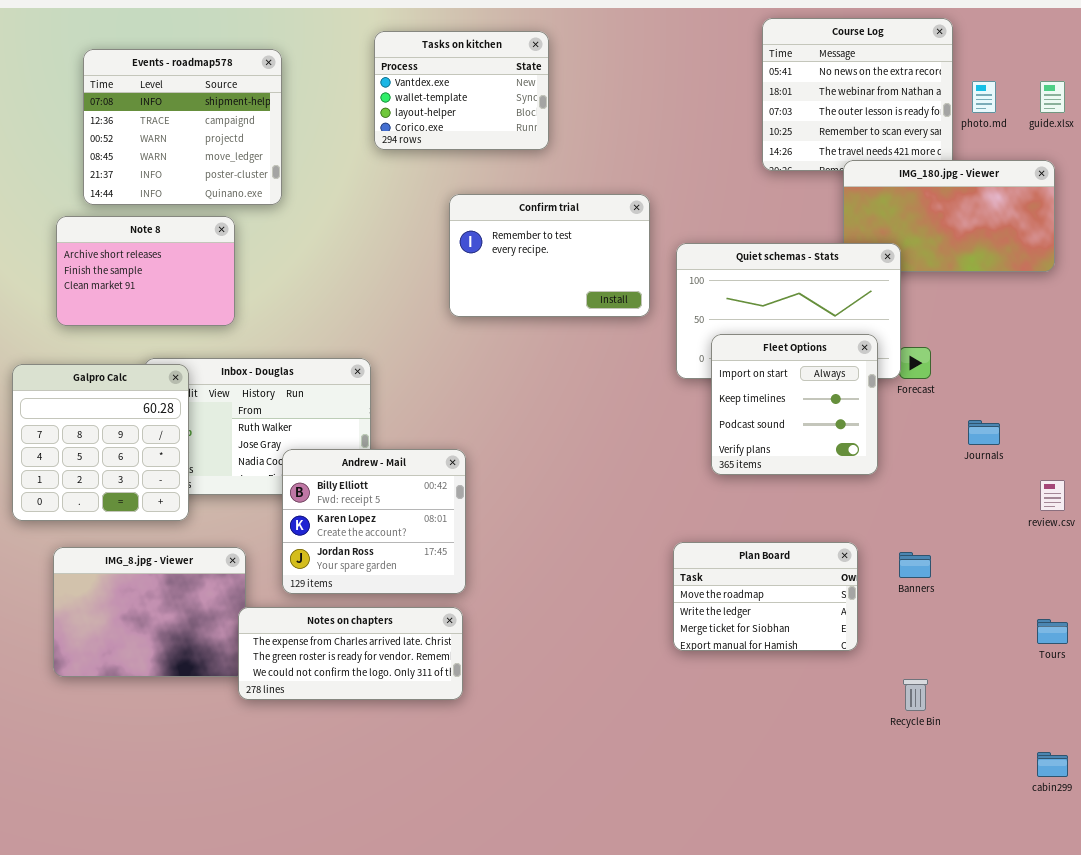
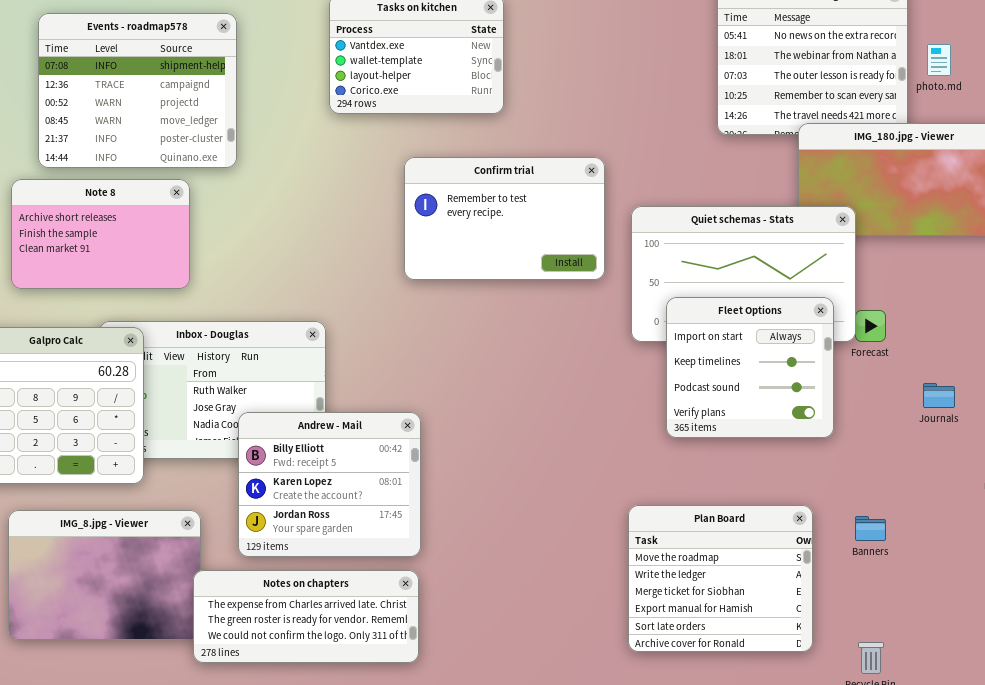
Plan Board: [673,542,858,651] -> [628,505,813,652], resized

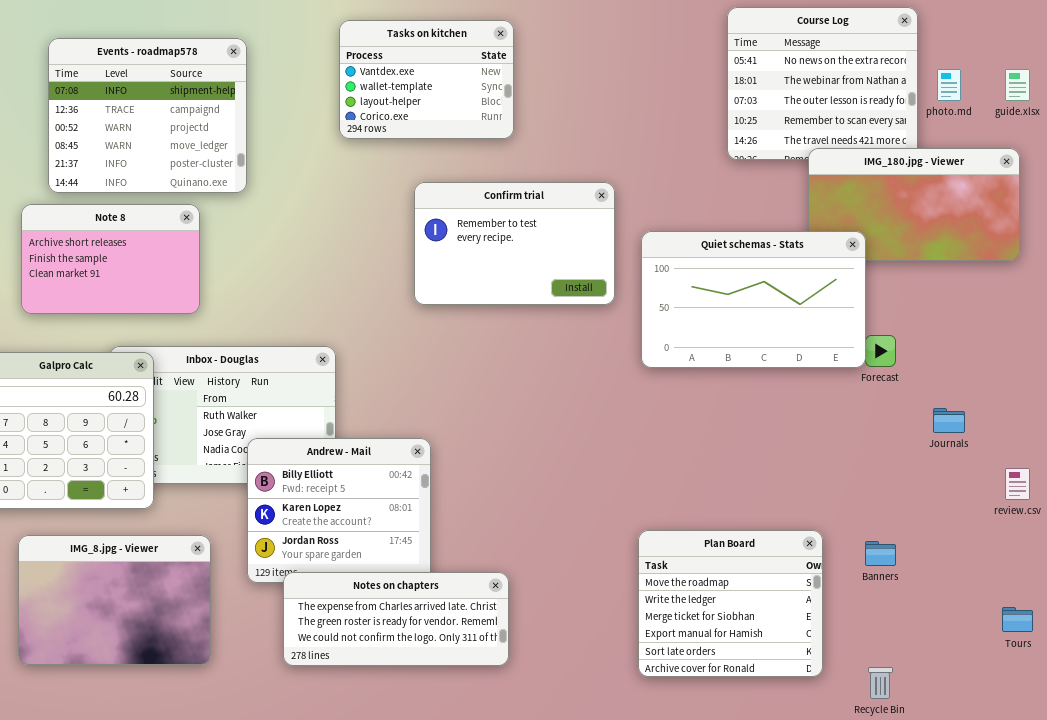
Fleet Options: [666,297,834,438] -> none, closed
Notes on chapters: [193,570,419,663] -> [283,572,509,666], moved

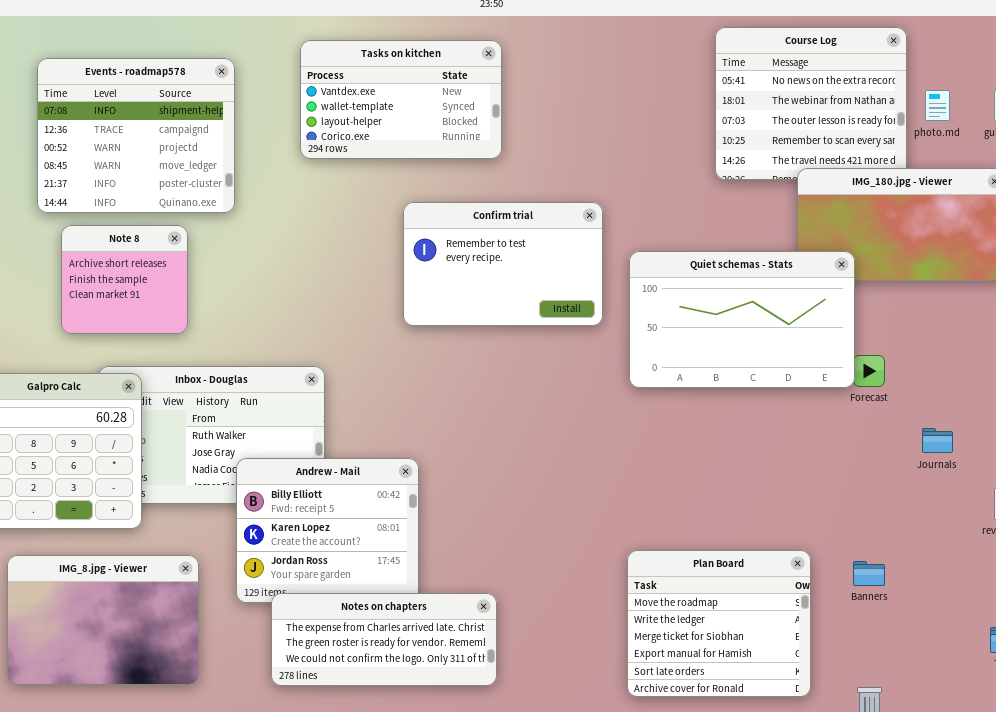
Tasks on kitchen: [339,20,514,139] -> [300,40,502,159], resized
Note 8: [21,204,200,314] -> [61,225,188,334], resized

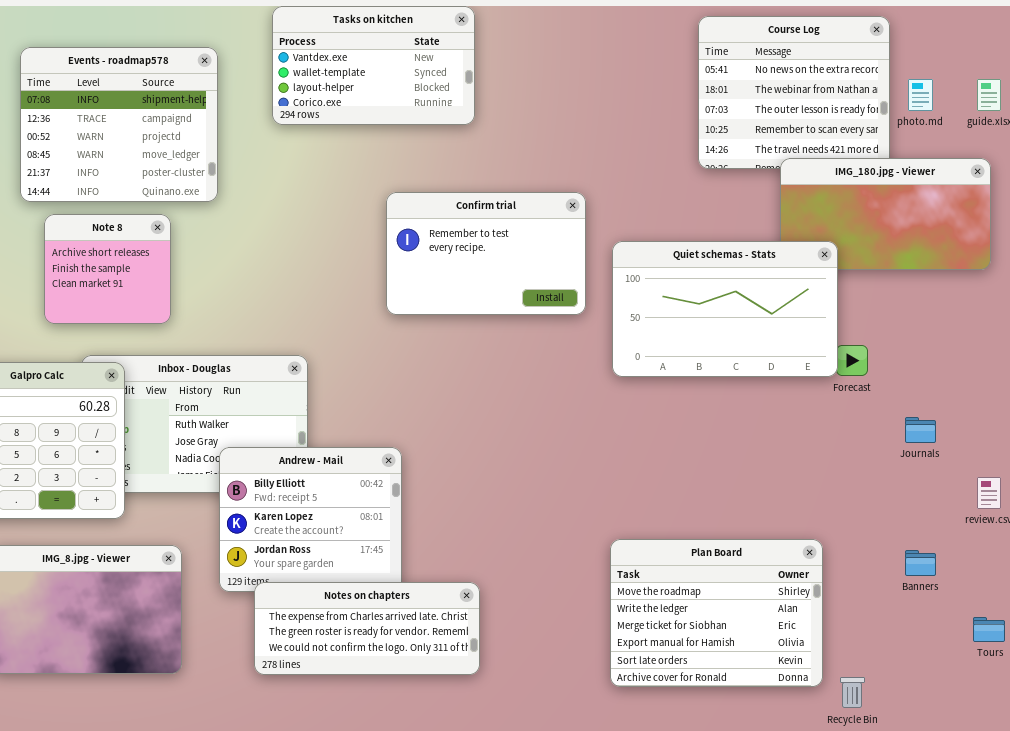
Tasks on kitchen: [300,40,502,159] -> [272,6,475,125], moved
Plan Board: [627,550,811,697] -> [610,539,823,687], resized
Banners: [853,561,885,586] -> [905,550,936,576], moved

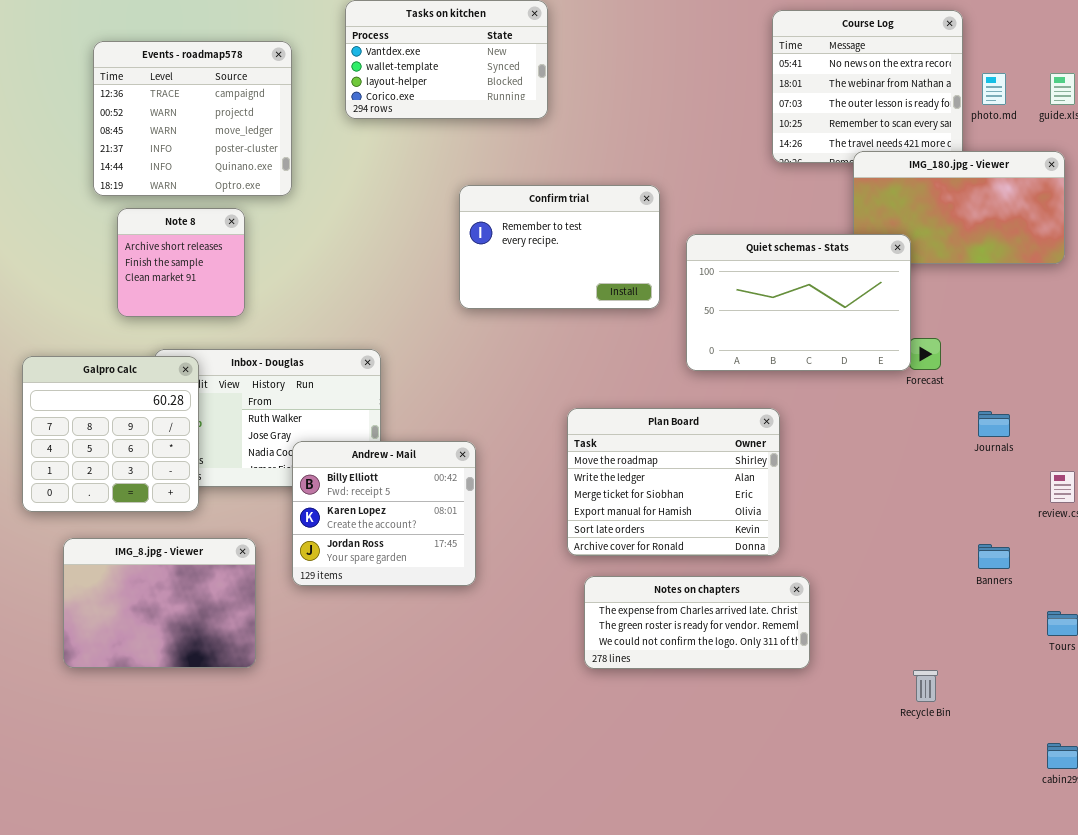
Events - roadmap578: [20,47,218,202] -> [93,41,292,196], scrolled down 1 row
Plan Board: [610,539,823,687] -> [567,408,780,556], moved
Notes on chapters: [254,582,480,675] -> [584,576,810,669], moved

